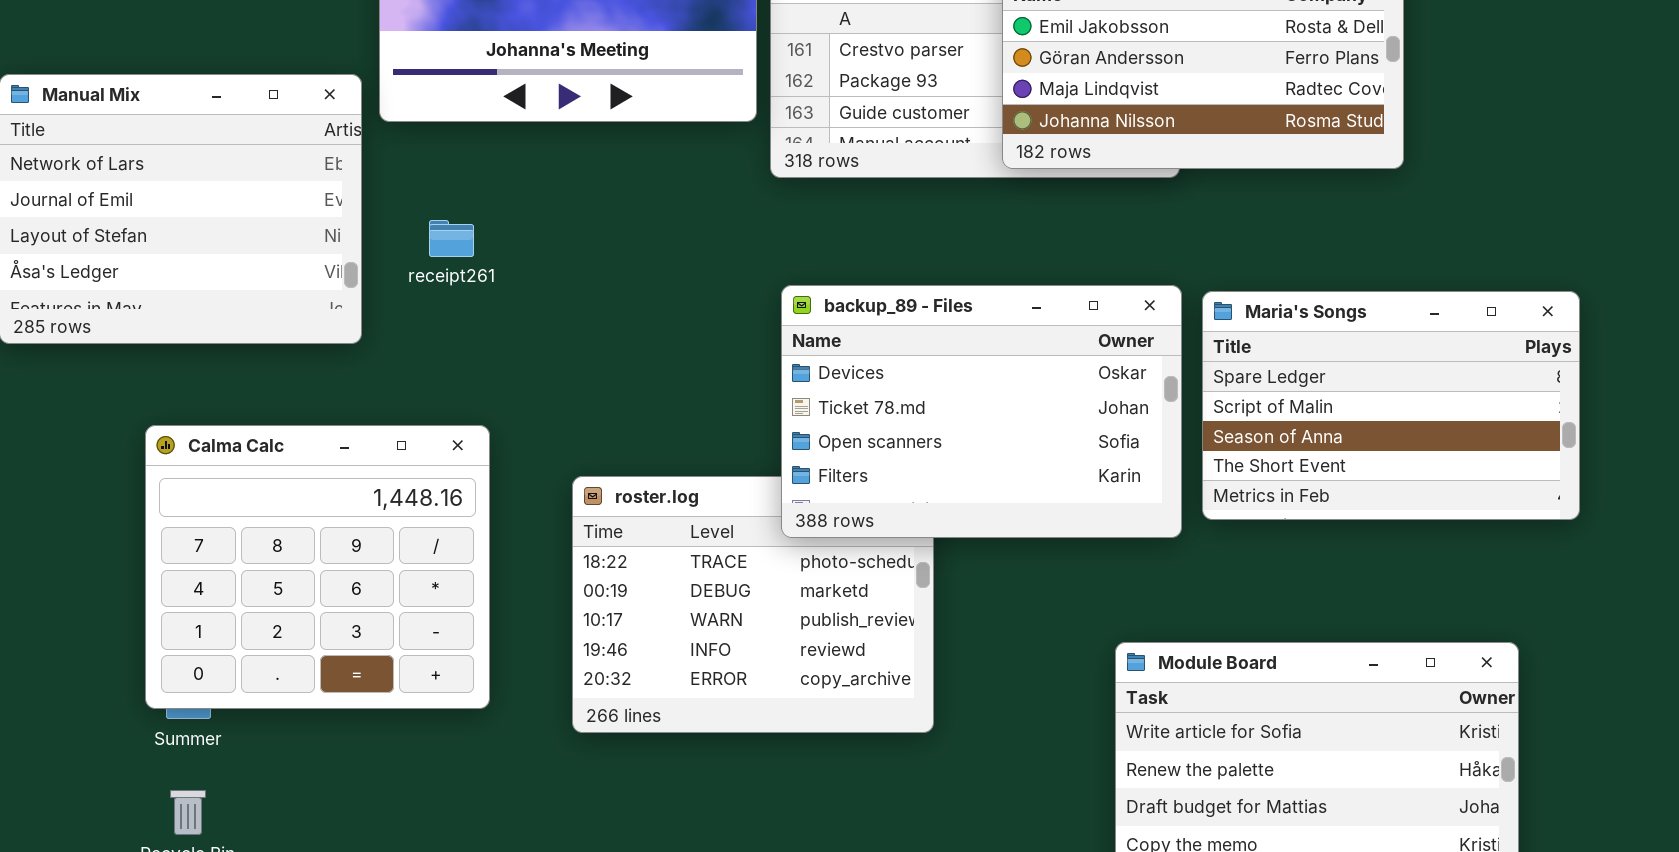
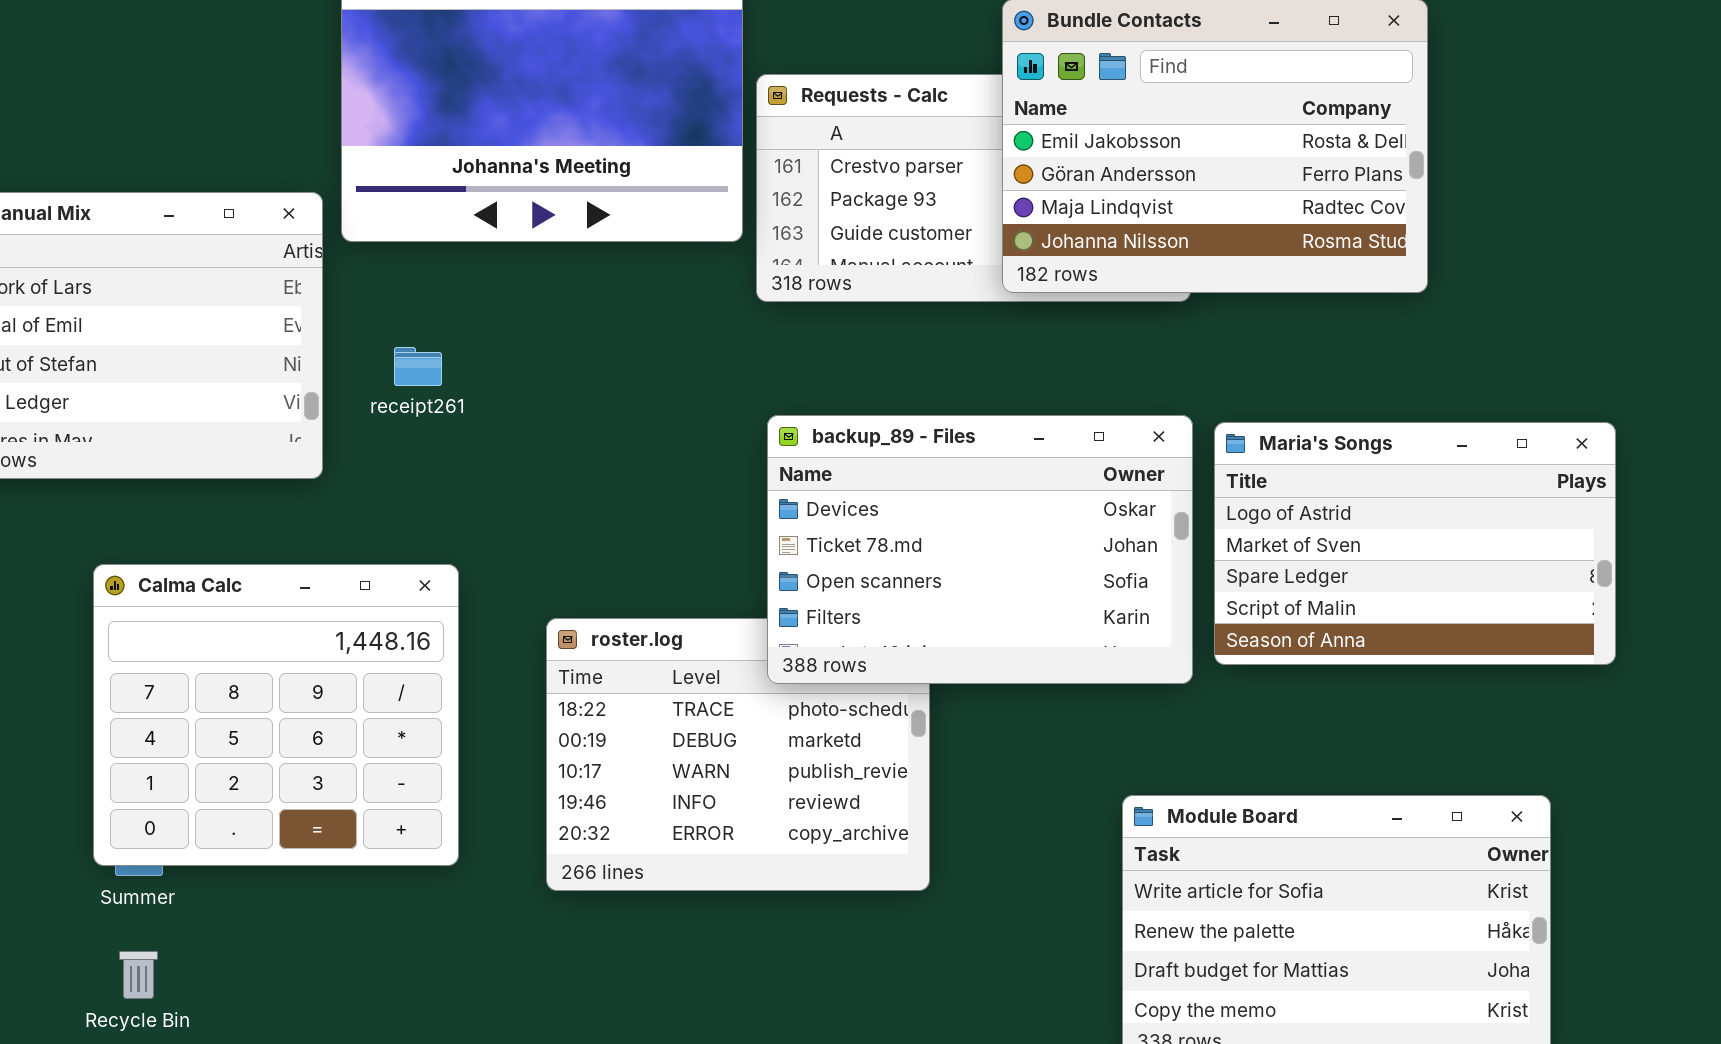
Maria's Songs: [1202,291,1580,520] -> [1214,422,1616,665], scrolled up 2 rows

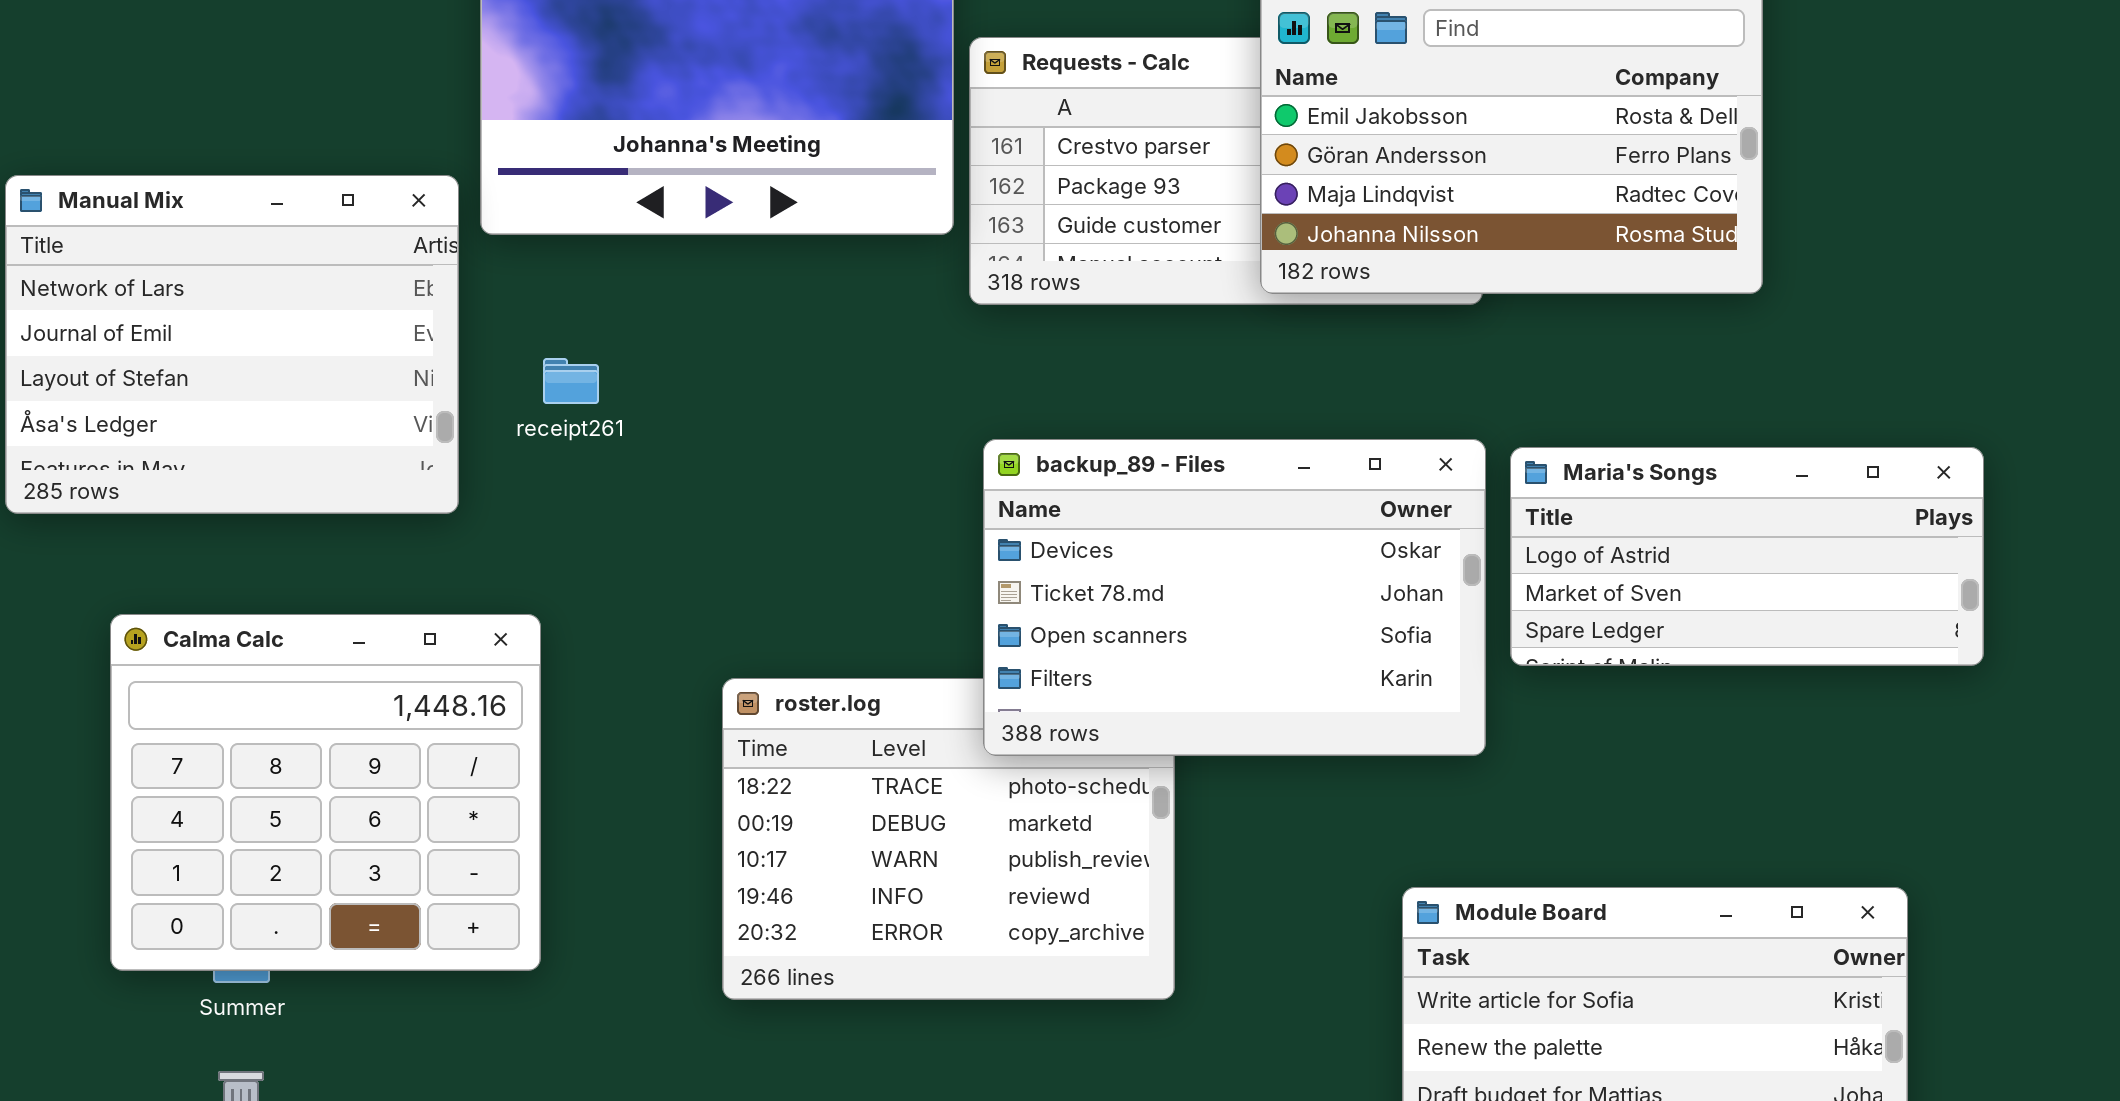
Maria's Songs: [1214,422,1616,665] -> [1510,447,1984,666], resized
Calma Calc: [93,564,459,866] -> [110,614,541,971], moved

